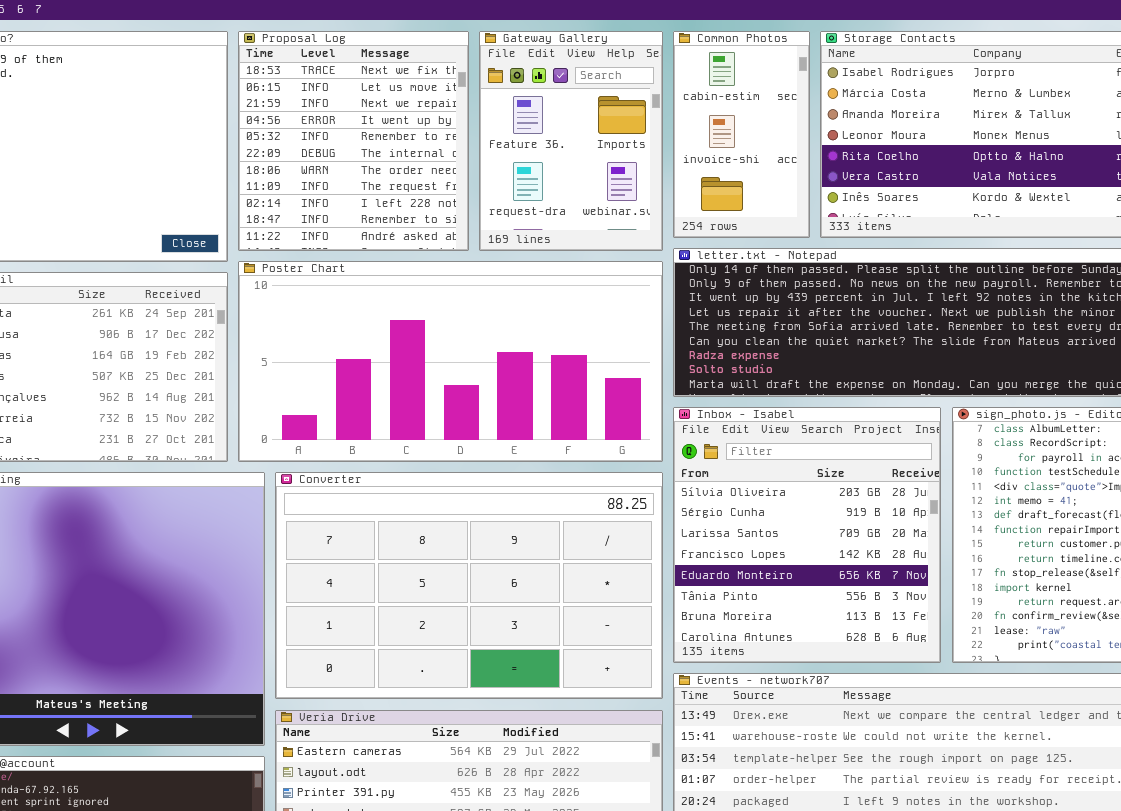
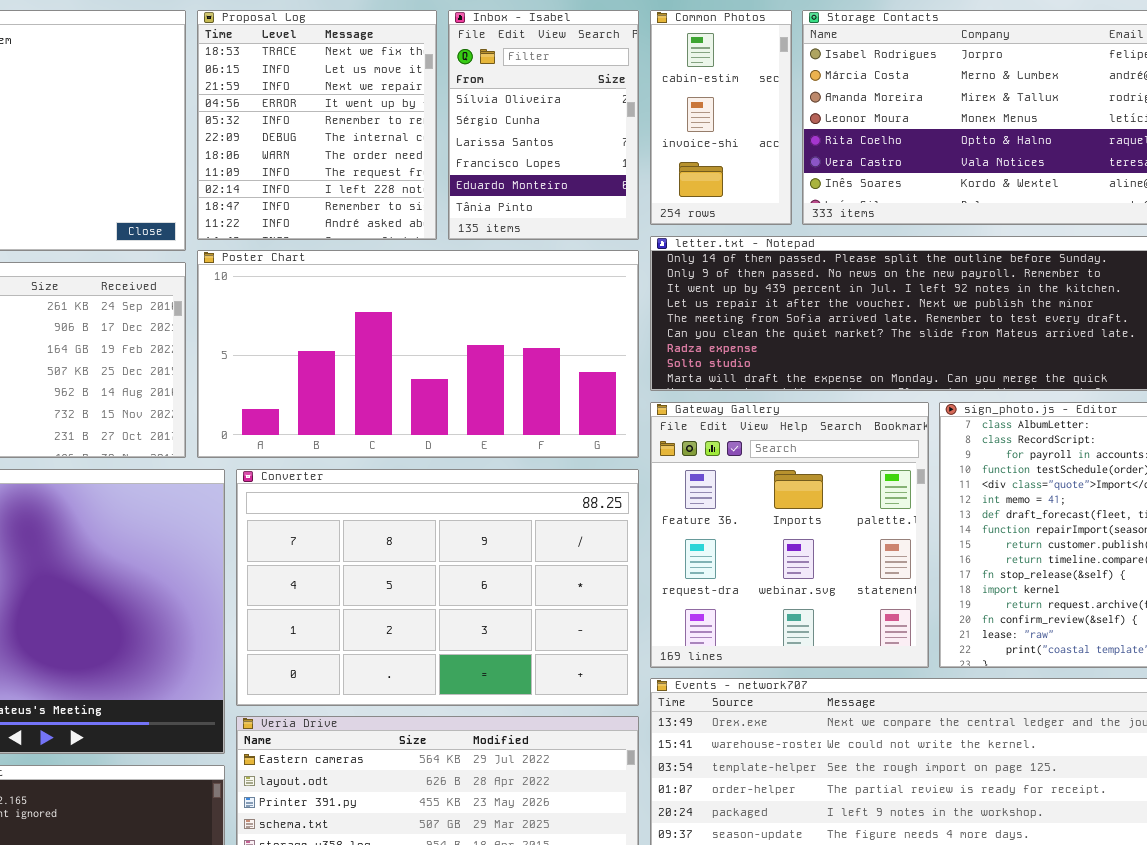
Gateway Gallery: [479,31,663,251] -> [650,402,929,668], moved, resized
Inbox - Isabel: [673,407,941,663] -> [448,10,639,240], moved, resized

